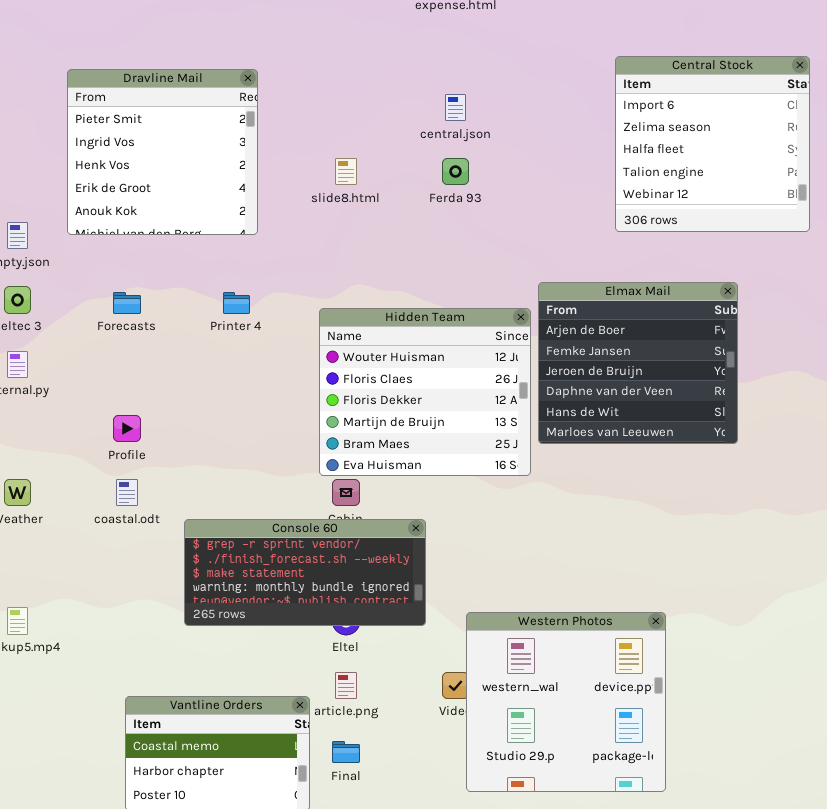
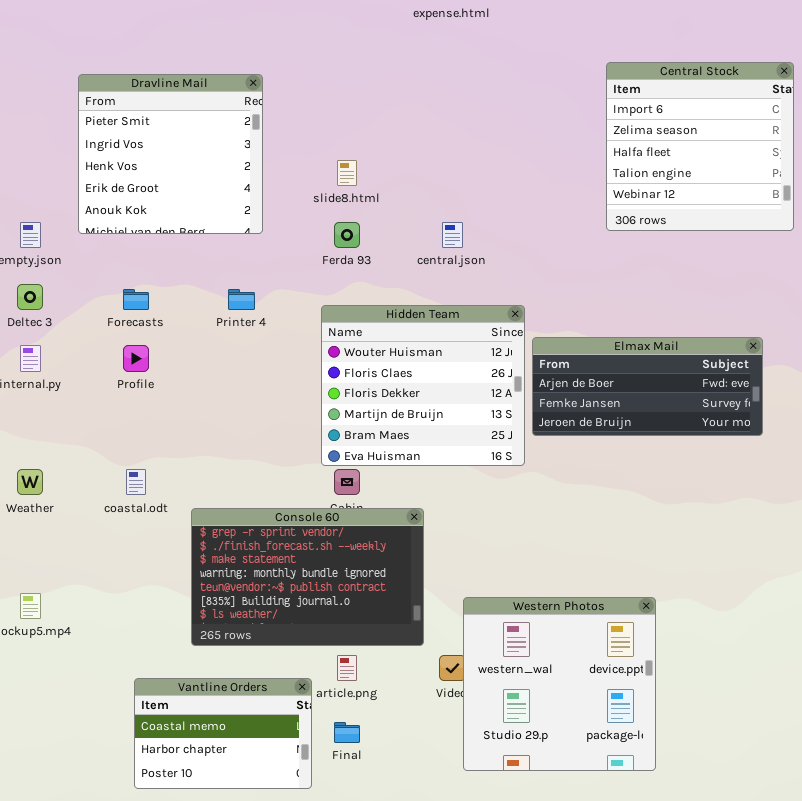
central.json: [445,94,466,121] -> [442,222,463,248], moved
Ferda 93: [442,158,469,185] -> [334,222,360,248], moved
Elmax Mail: [538,282,738,444] -> [532,337,763,436], resized
Profile: [113,415,141,442] -> [123,345,149,372], moved
Console 60: [184,519,426,626] -> [191,508,424,646], resized

